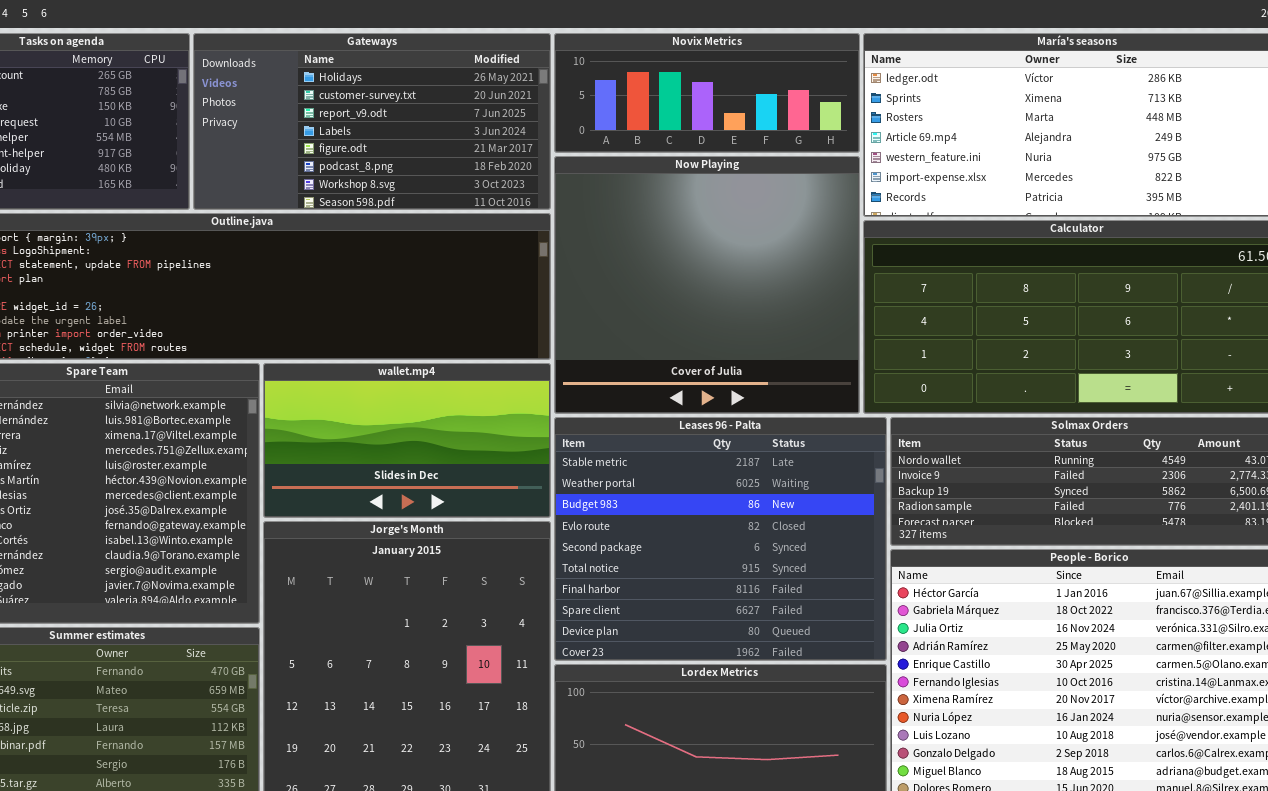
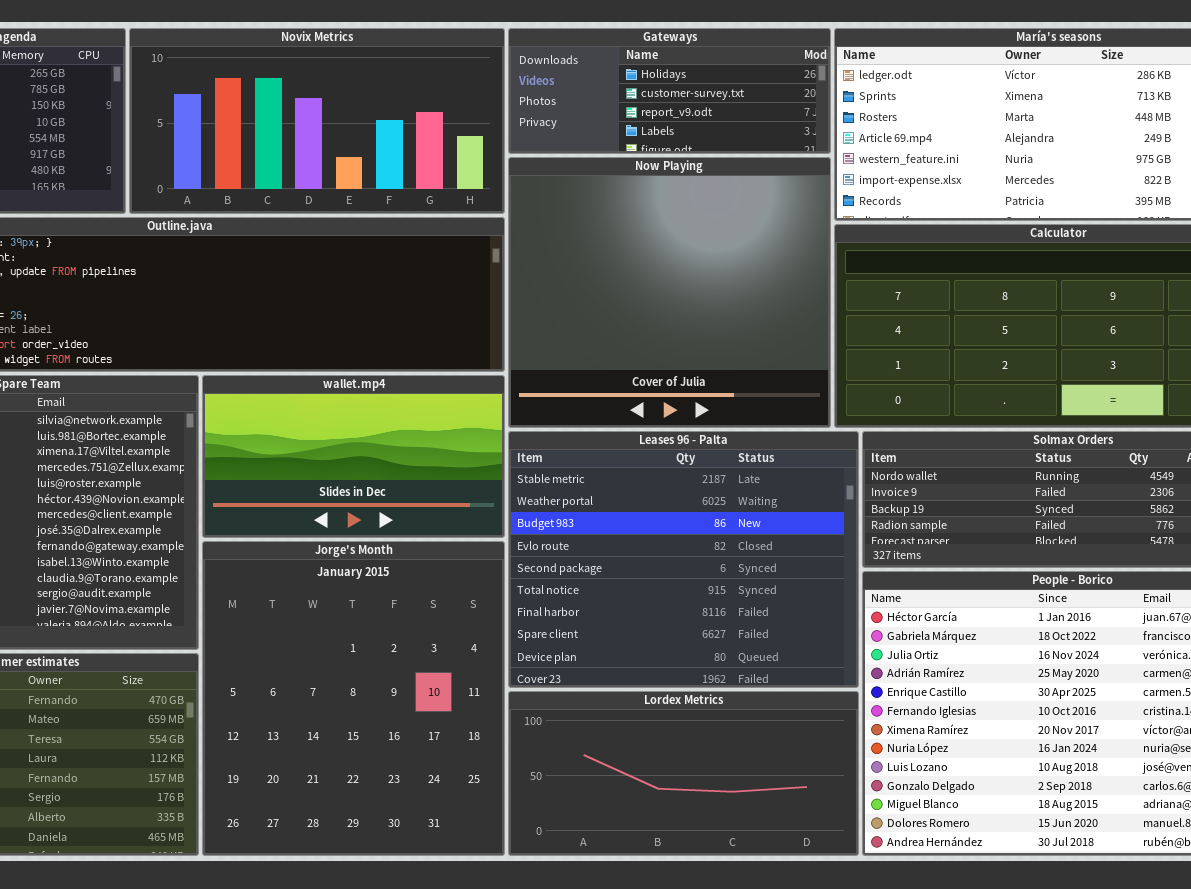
Gateways: [193,33,551,210] -> [508,28,831,154], moved, resized
Novix Metrics: [554,33,860,153] -> [129,28,505,214], moved, resized

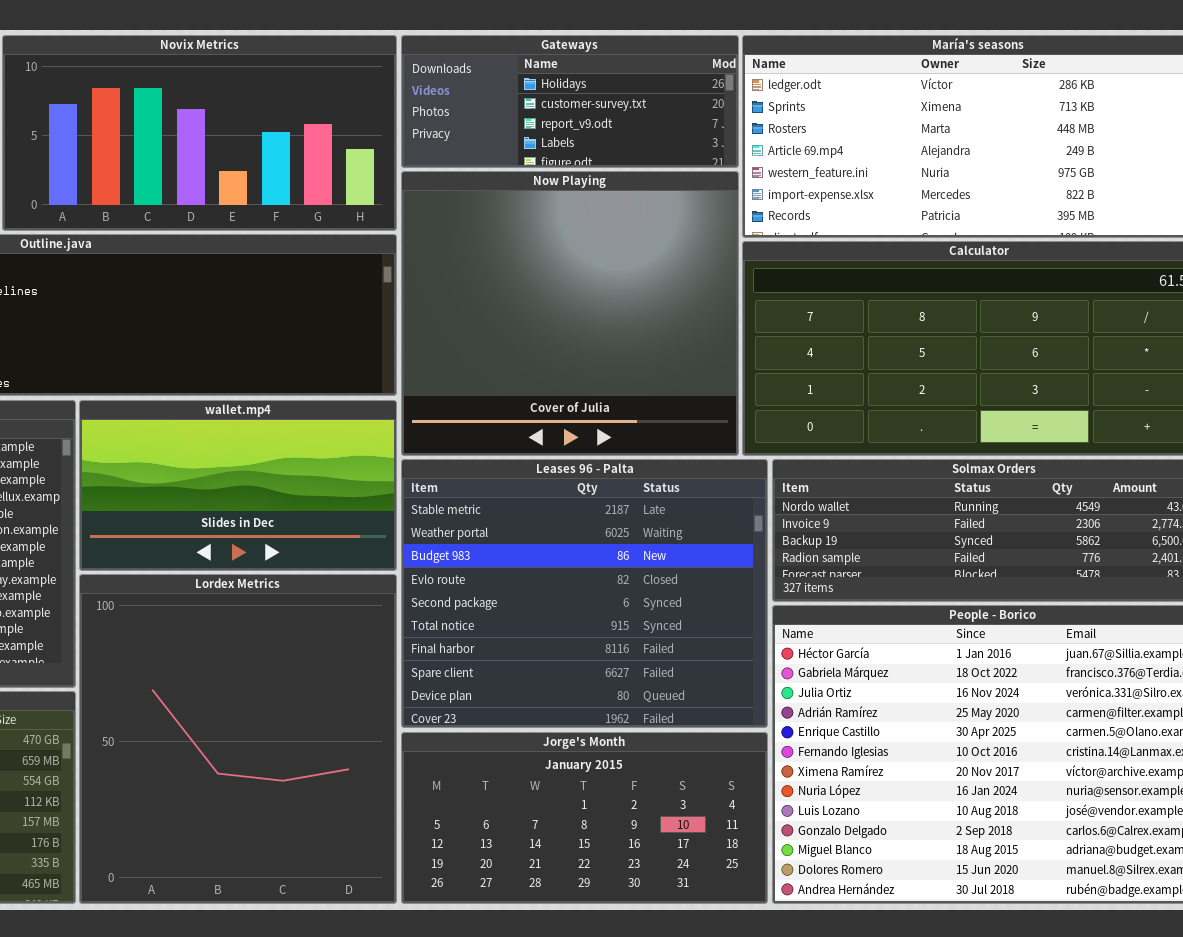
Jorge's Month: [202,541,505,856] -> [401,732,768,904], moved, resized
Lordex Metrics: [508,691,859,856] -> [79,574,397,904], moved, resized

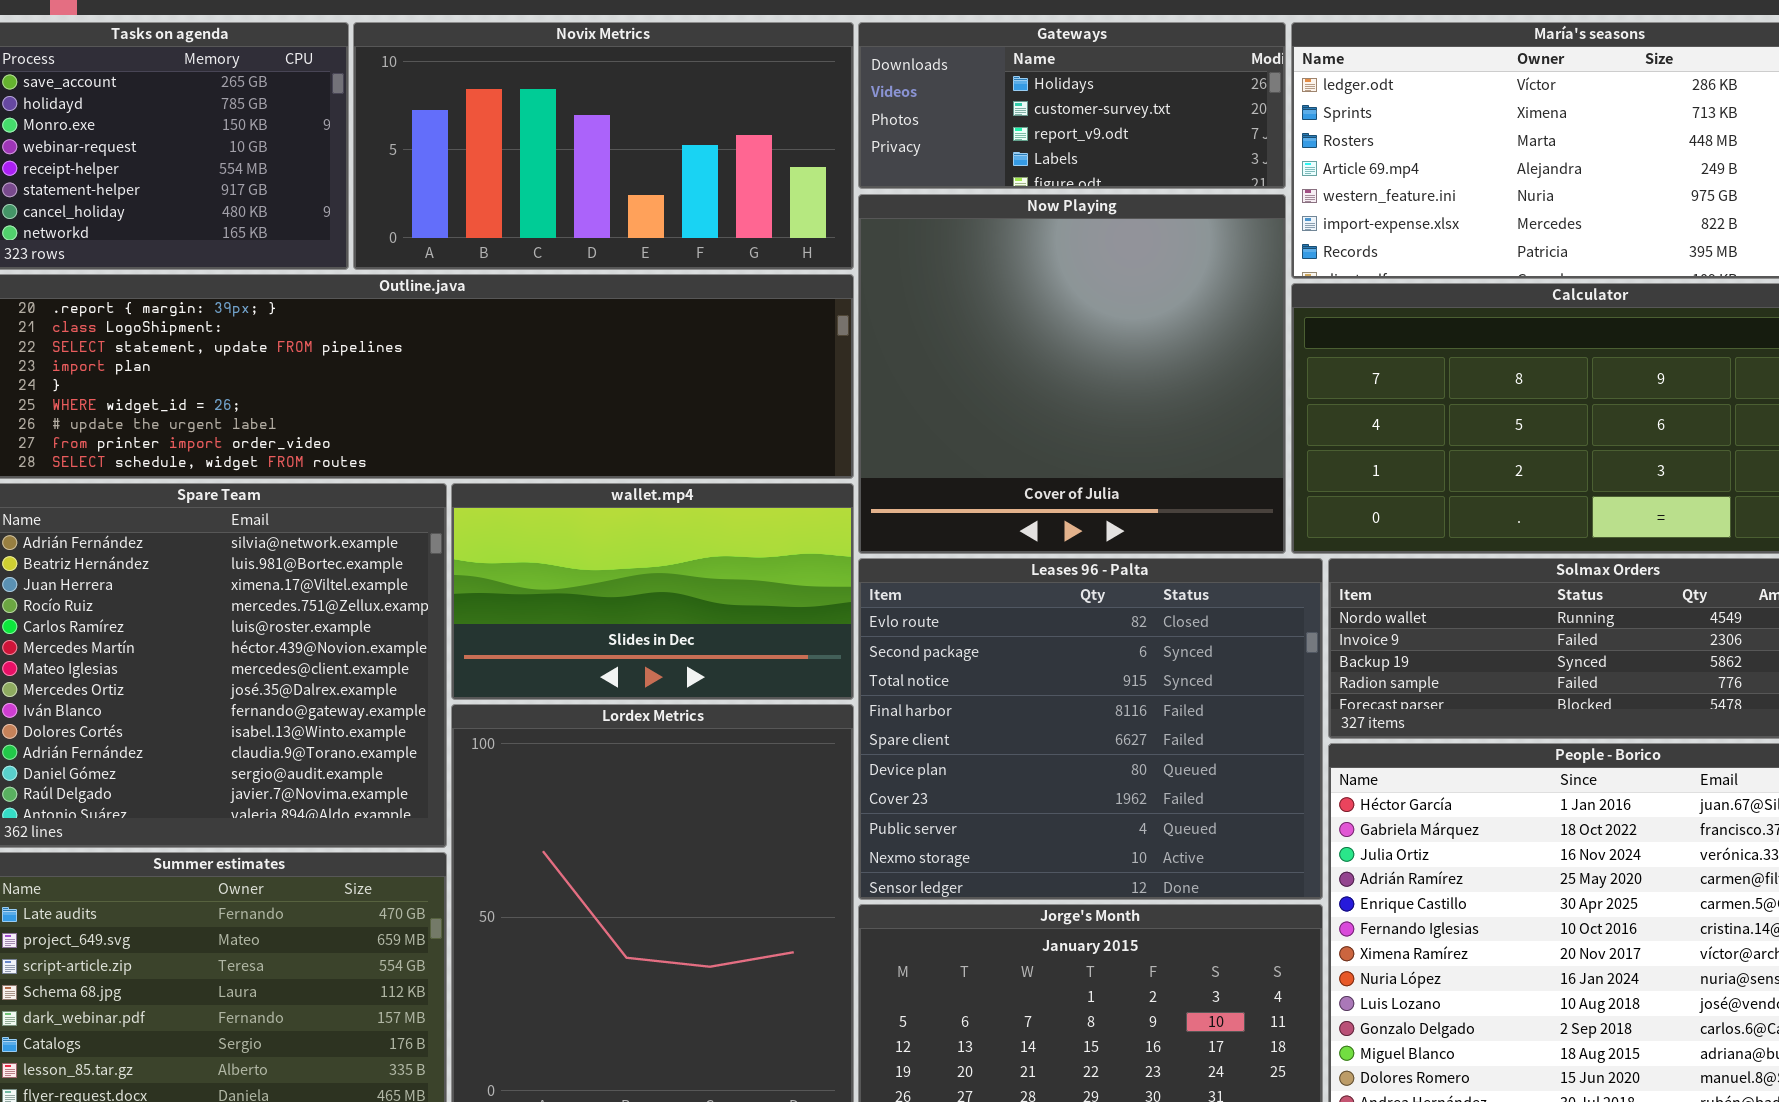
Leases 96 - Palta: [401,459,768,728] -> [858,558,1323,900], scrolled down 3 rows

